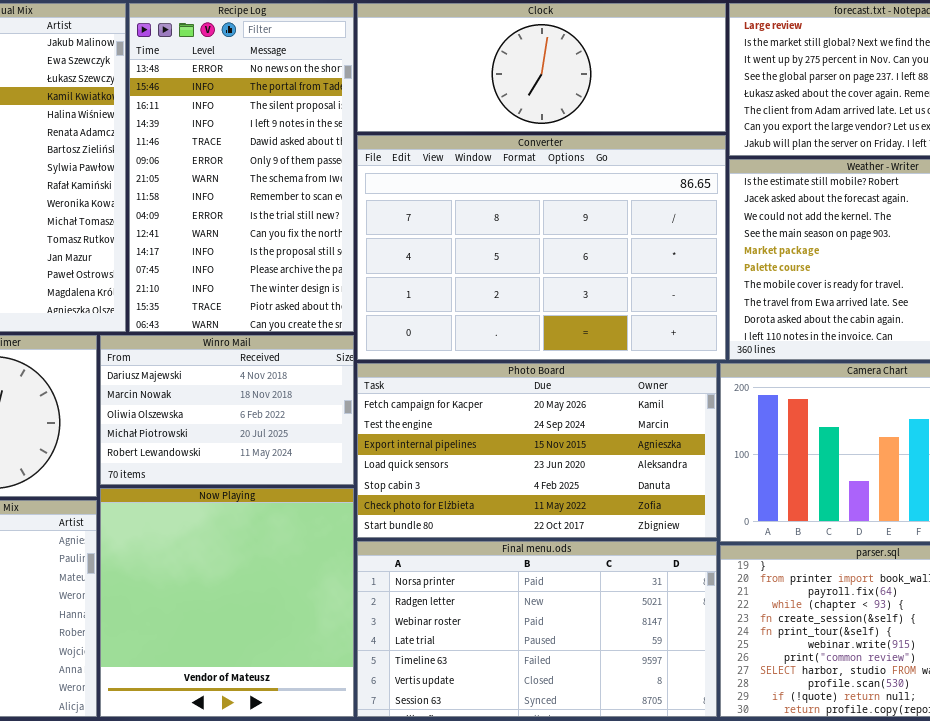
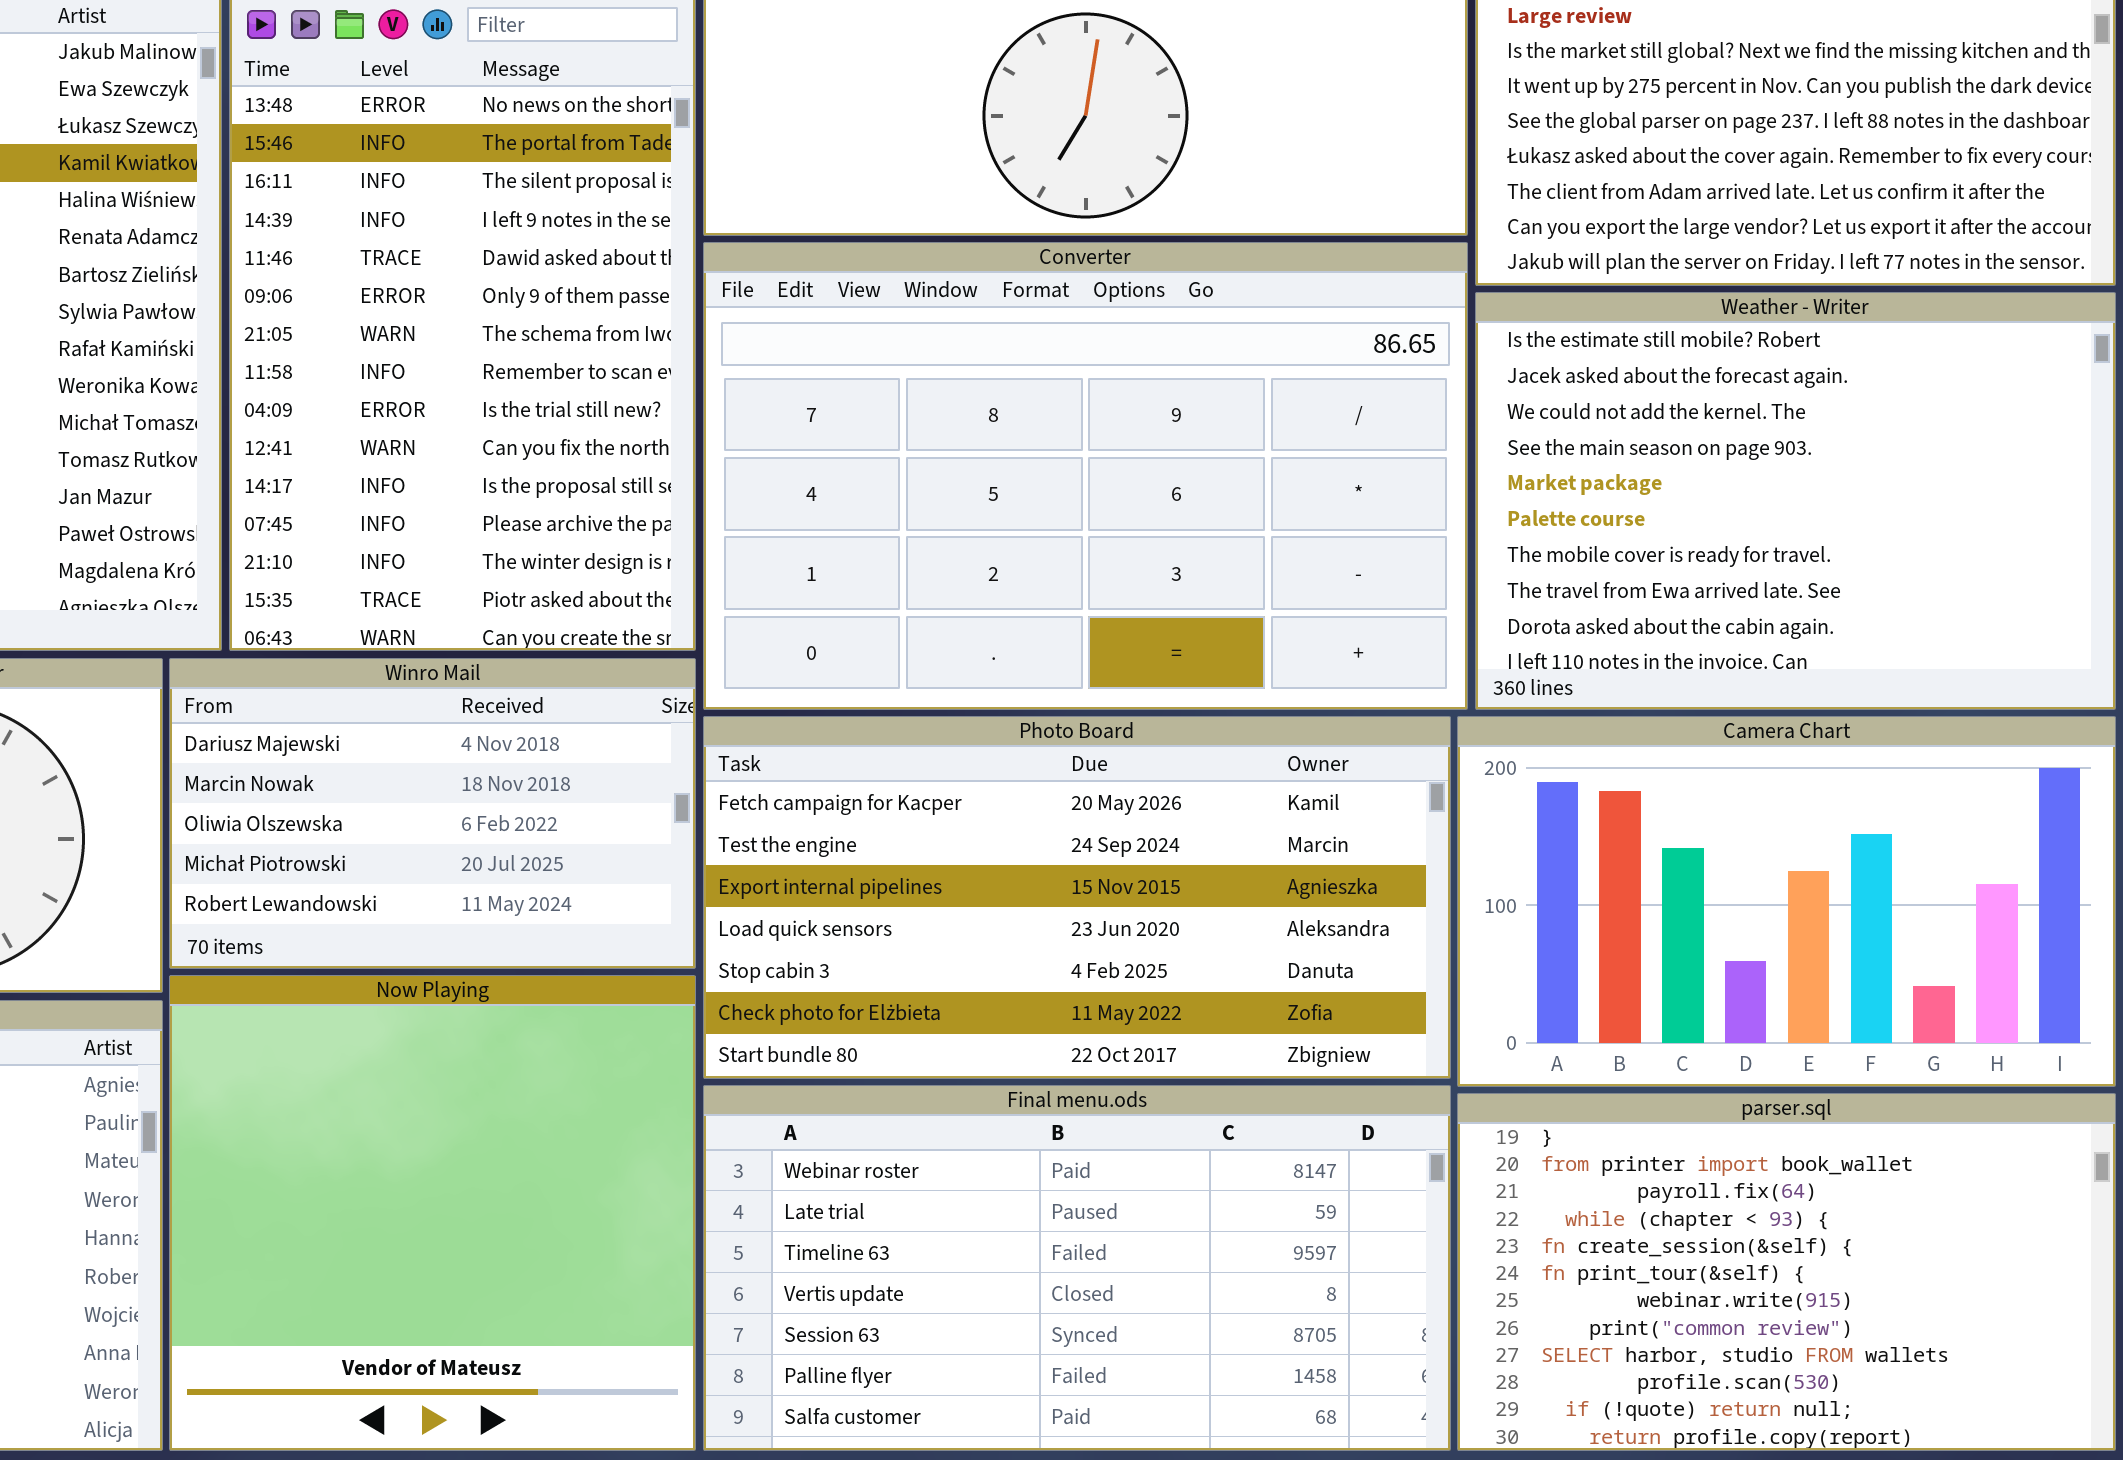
Final menu.ods: [357,541,717,717] -> [703,1085,1451,1451], scrolled down 2 rows

